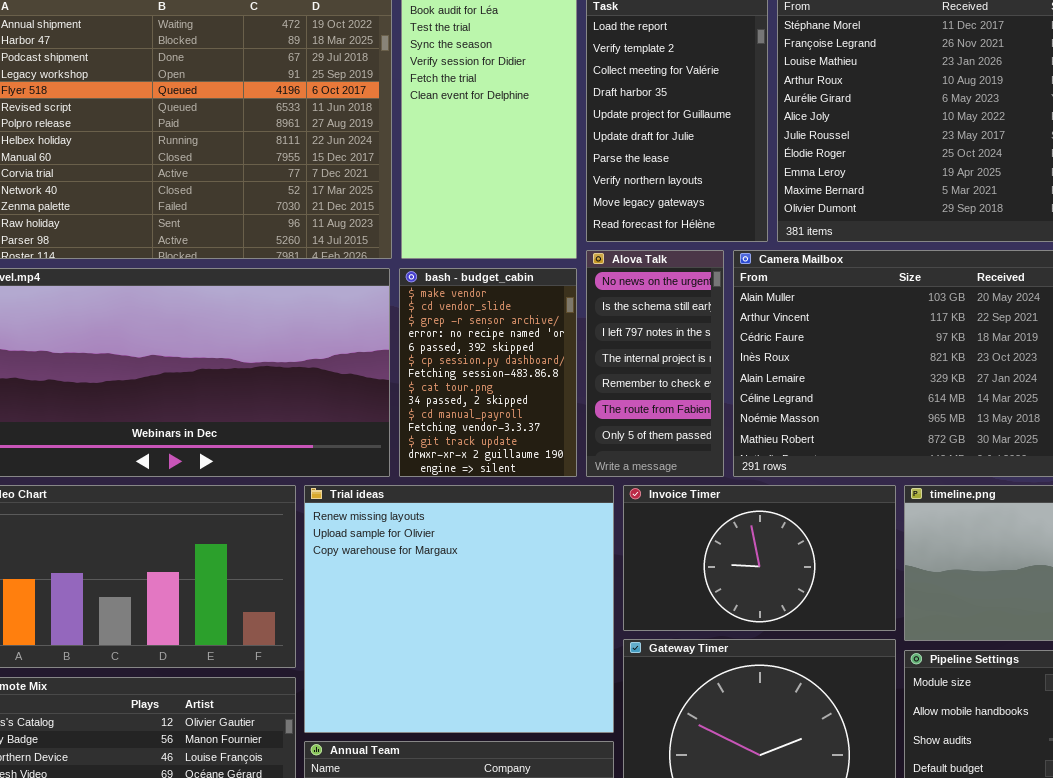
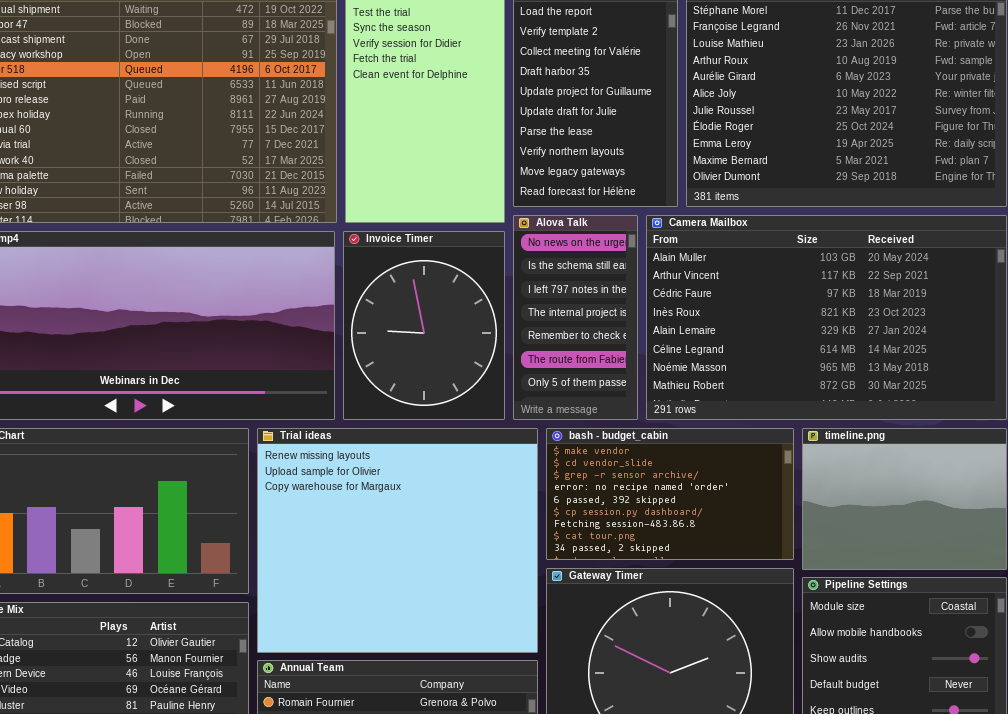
bash - budget_cabin: [399,268,577,477] -> [546,428,794,560], moved, resized
Invoice Timer: [623,485,896,631] -> [343,231,505,420], moved, resized

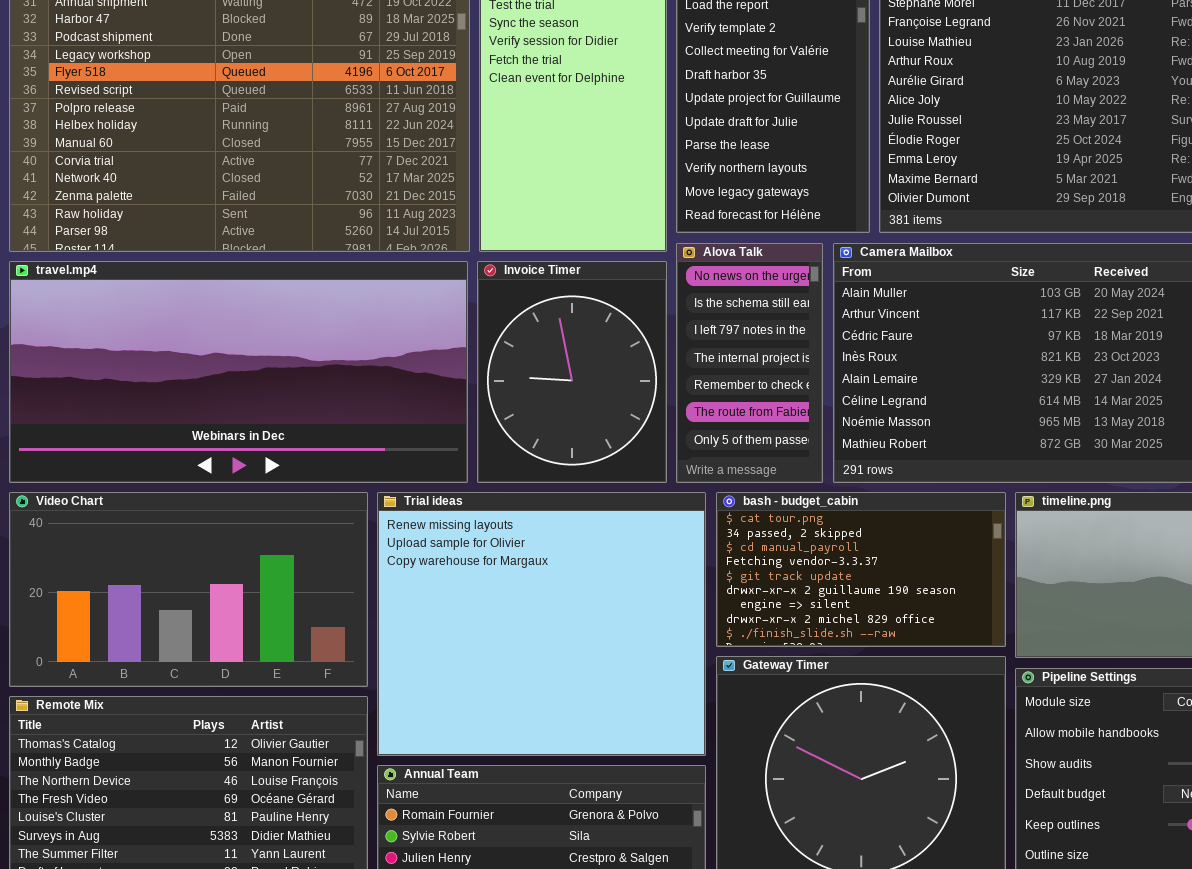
bash - budget_cabin: [546,428,794,560] -> [716,492,1006,647], scrolled down 7 rows

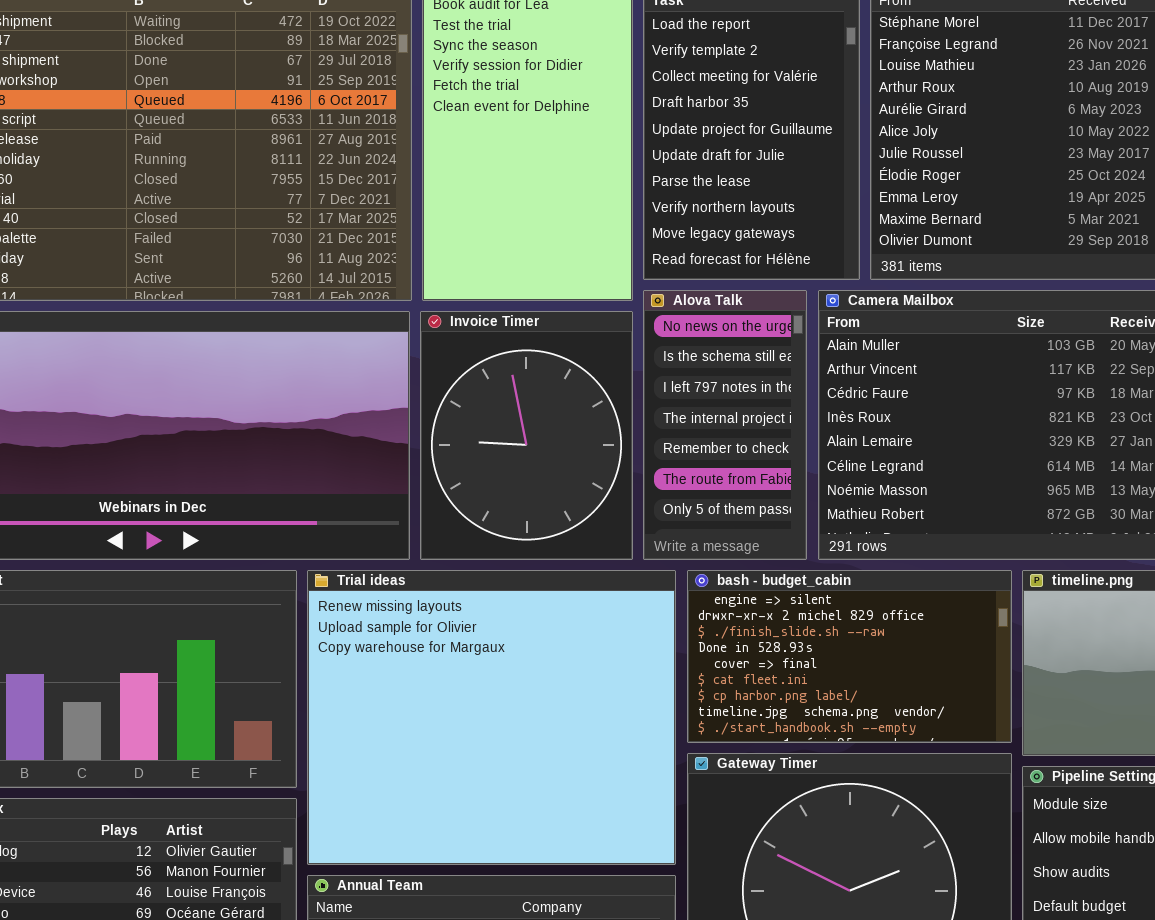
bash - budget_cabin: [716,492,1006,647] -> [687,570,1012,743], scrolled down 6 rows

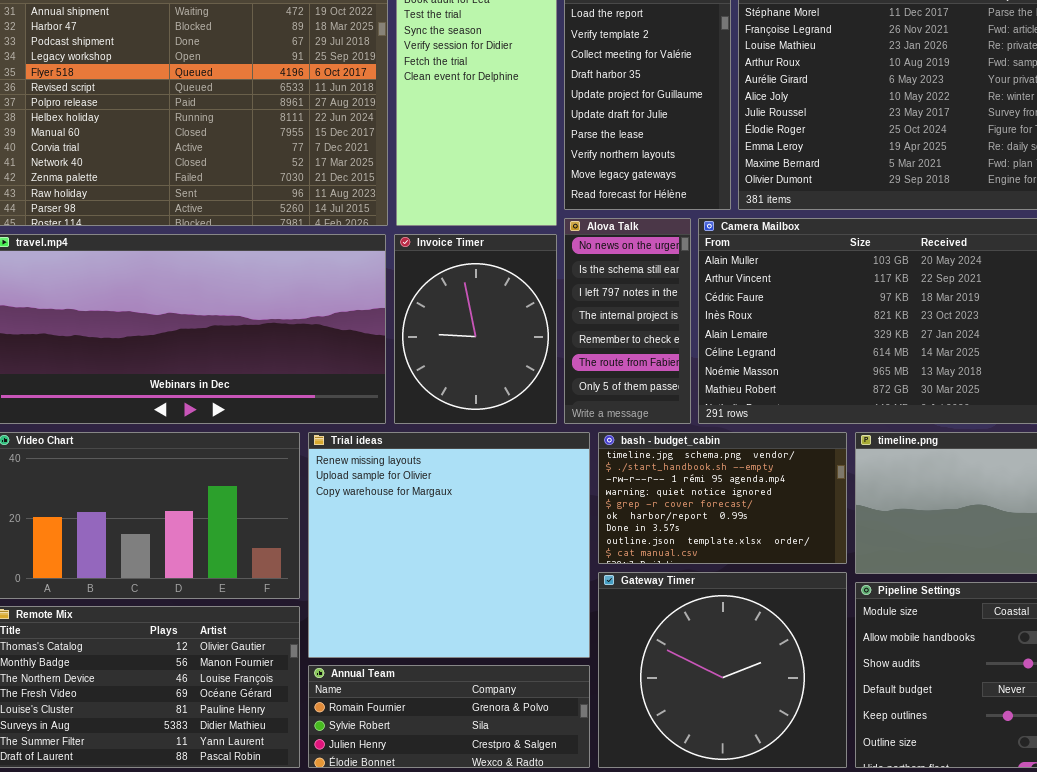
bash - budget_cabin: [687,570,1012,743] -> [598,432,847,564], scrolled down 7 rows

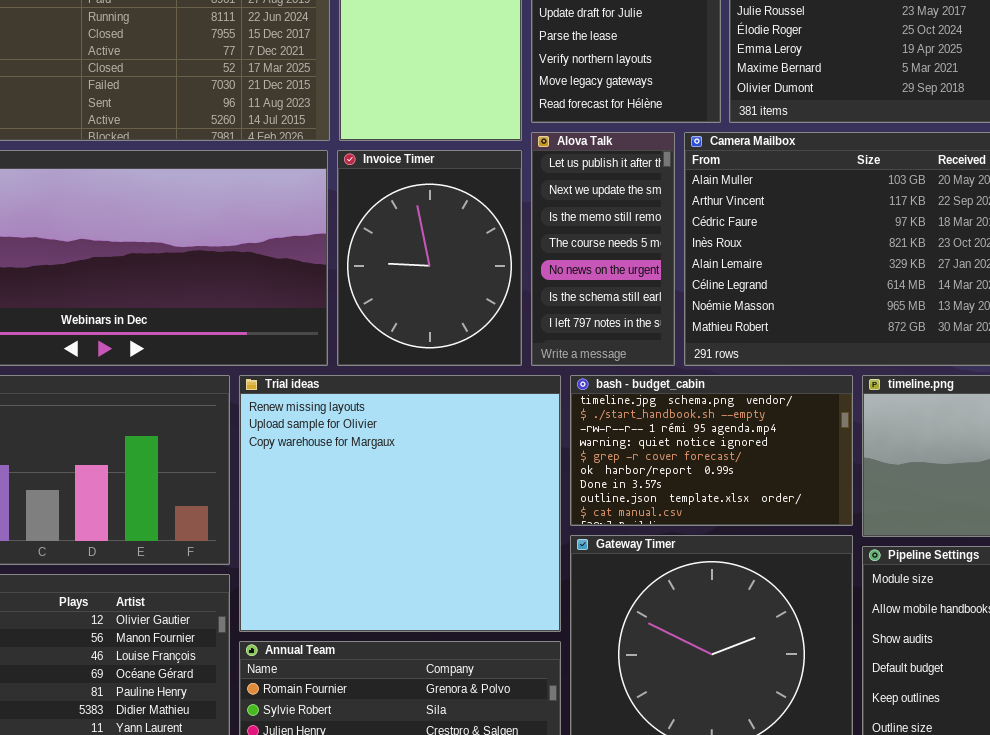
Alova Talk: [564,218,691,424] -> [531,132,675,366], scrolled up 4 rows

